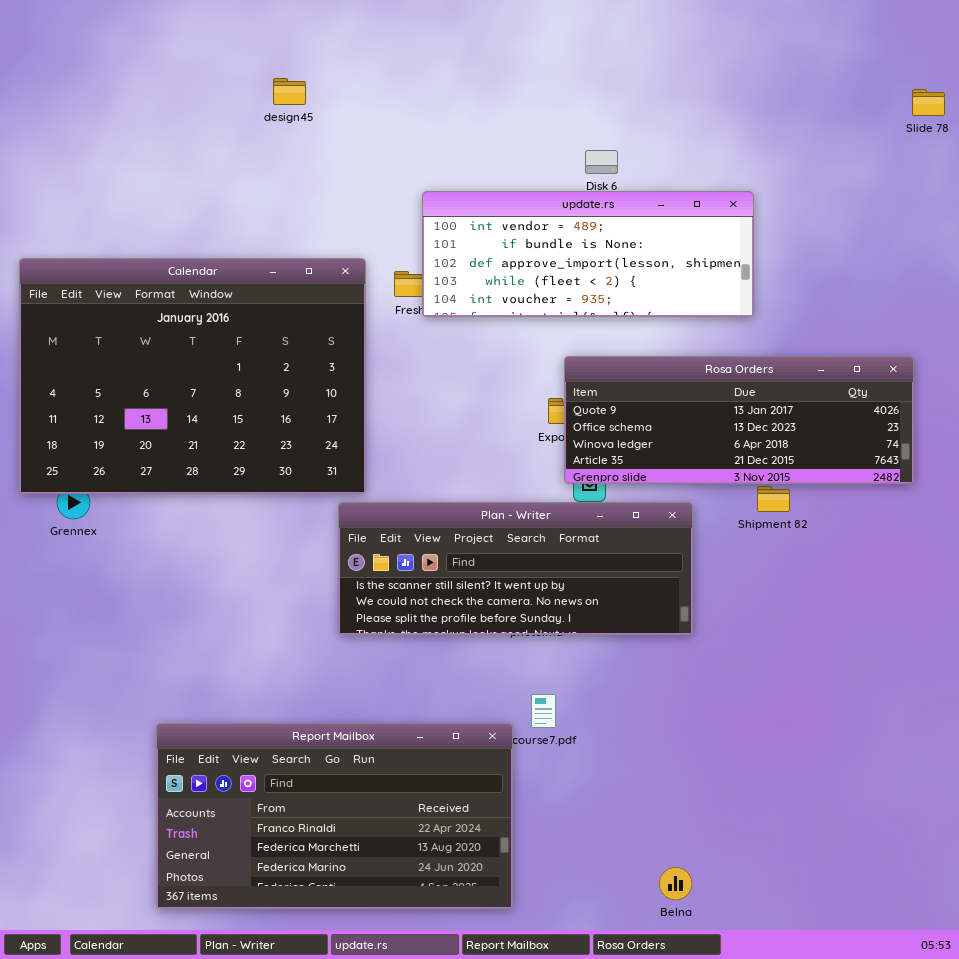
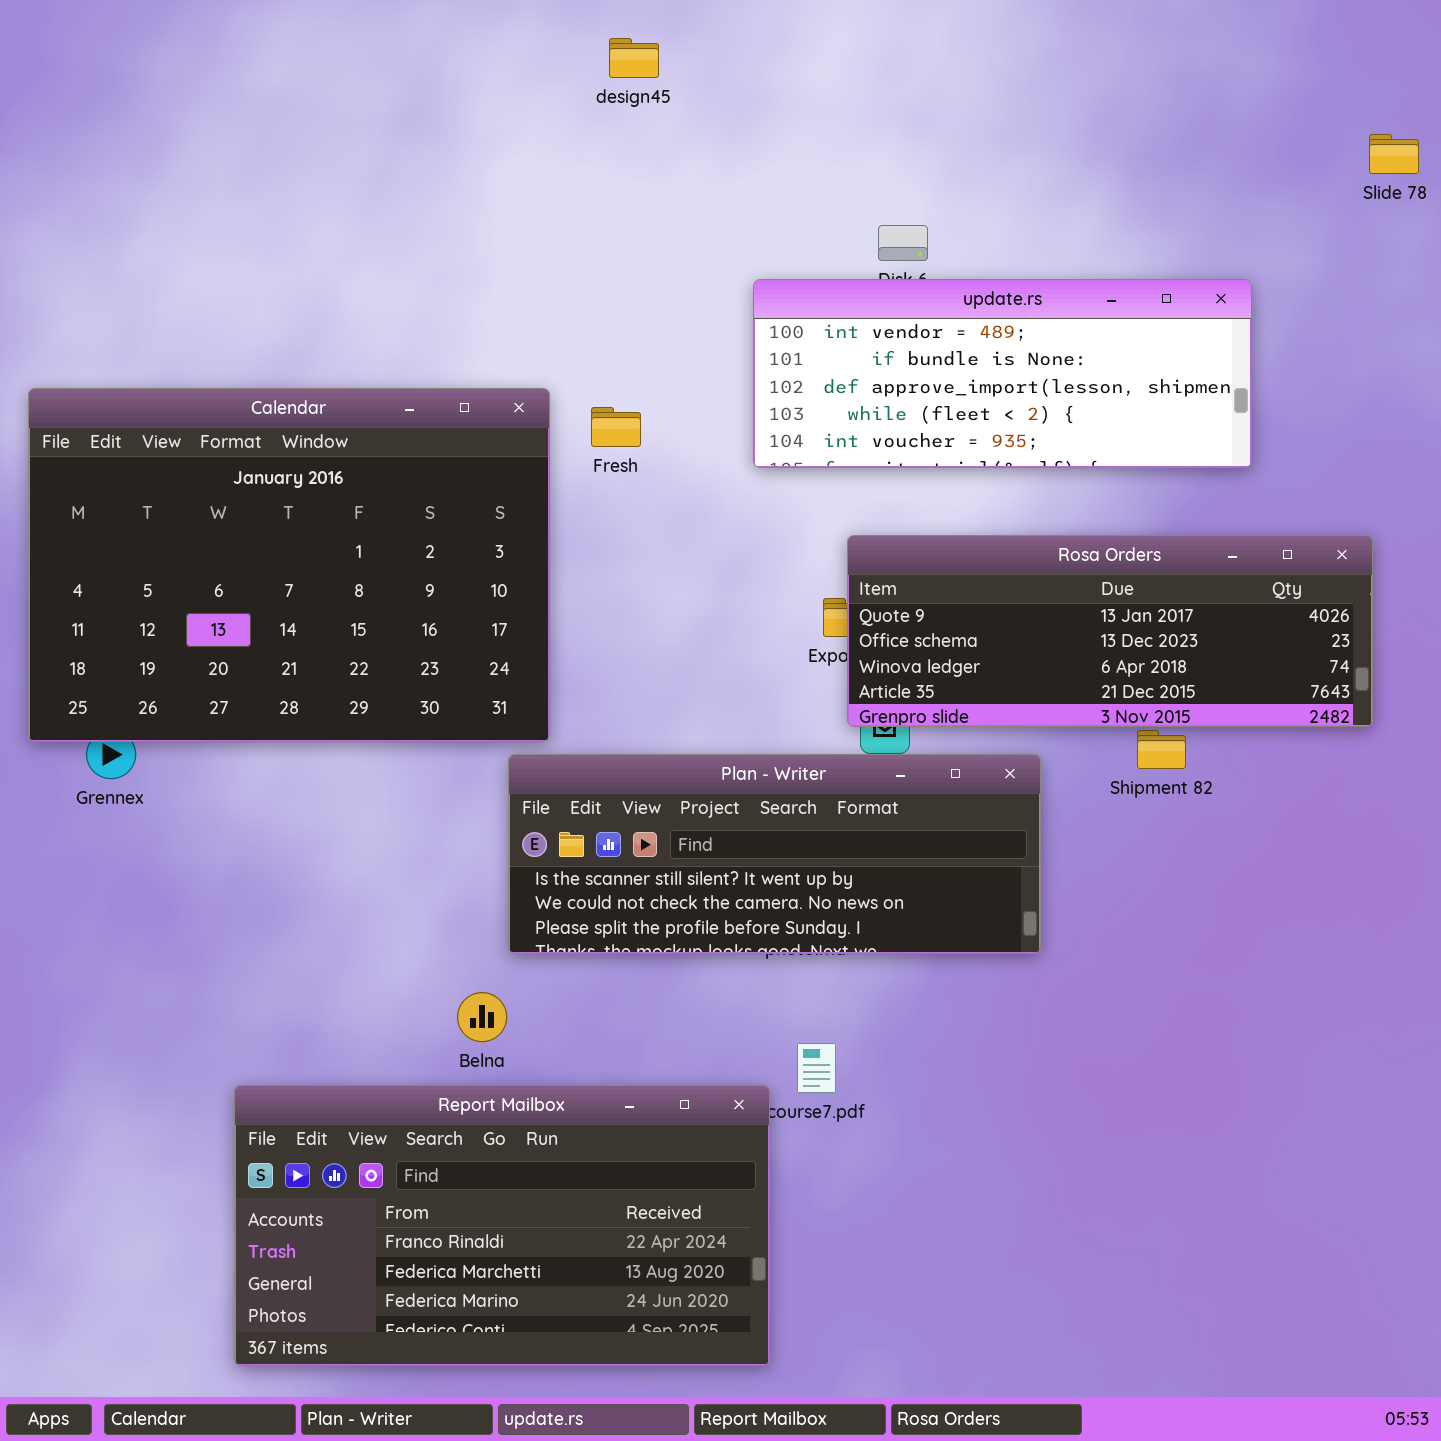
design45: [273,78,306,105] -> [609,38,659,78], moved
update.rs: [422,191,754,317] -> [753,279,1252,468], moved
Belna: [659,867,692,900] -> [457,992,507,1042], moved

